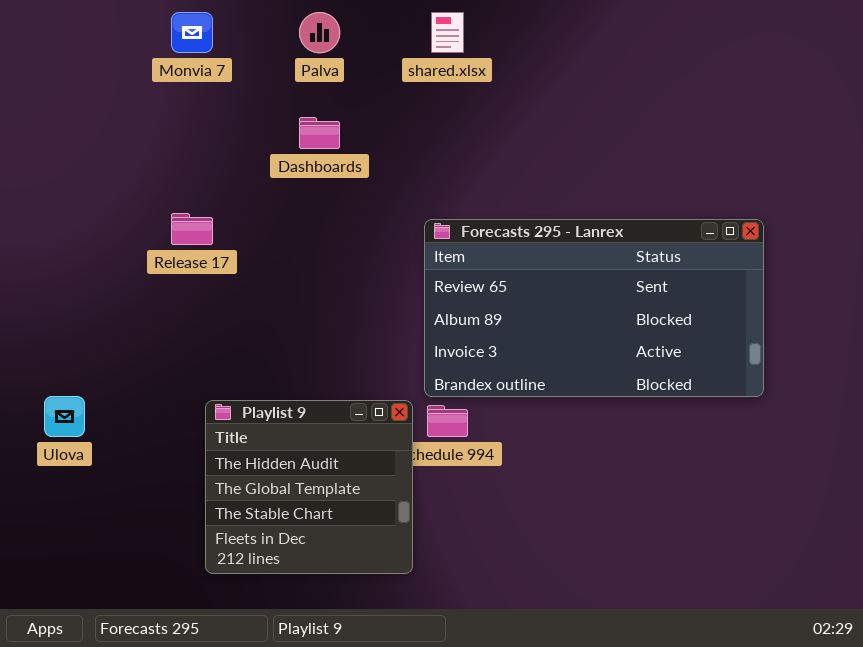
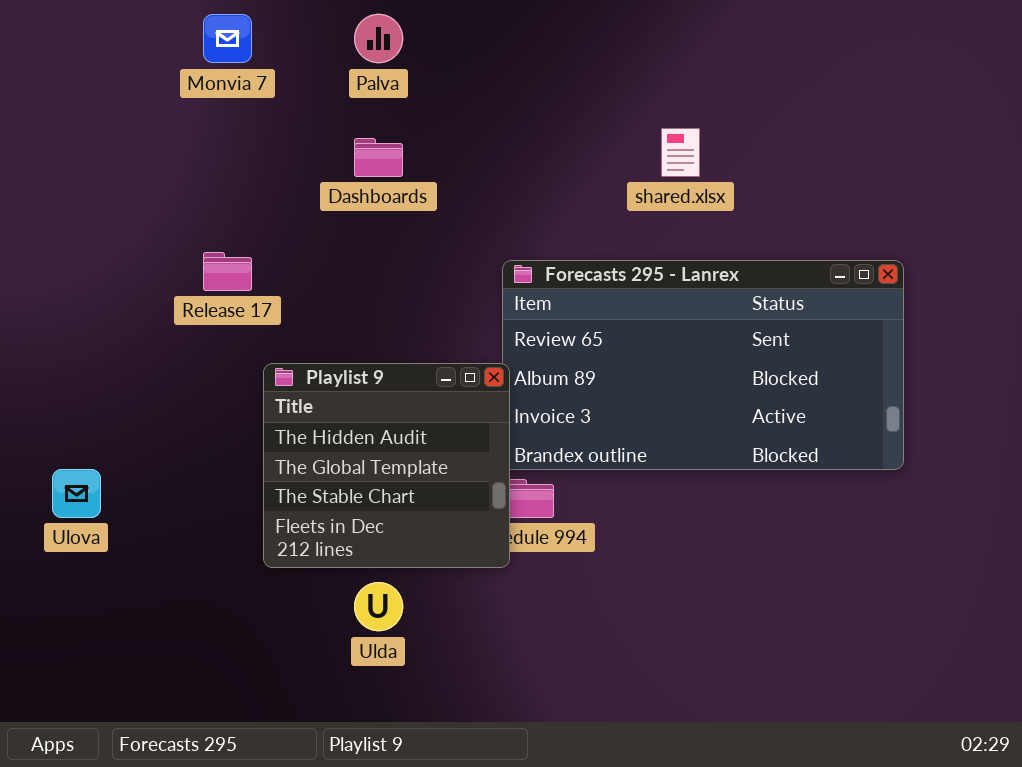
shared.xlsx: [431,12,464,53] -> [661,128,700,177], moved
Playlist 9: [205,400,413,574] -> [263,363,510,568], moved

